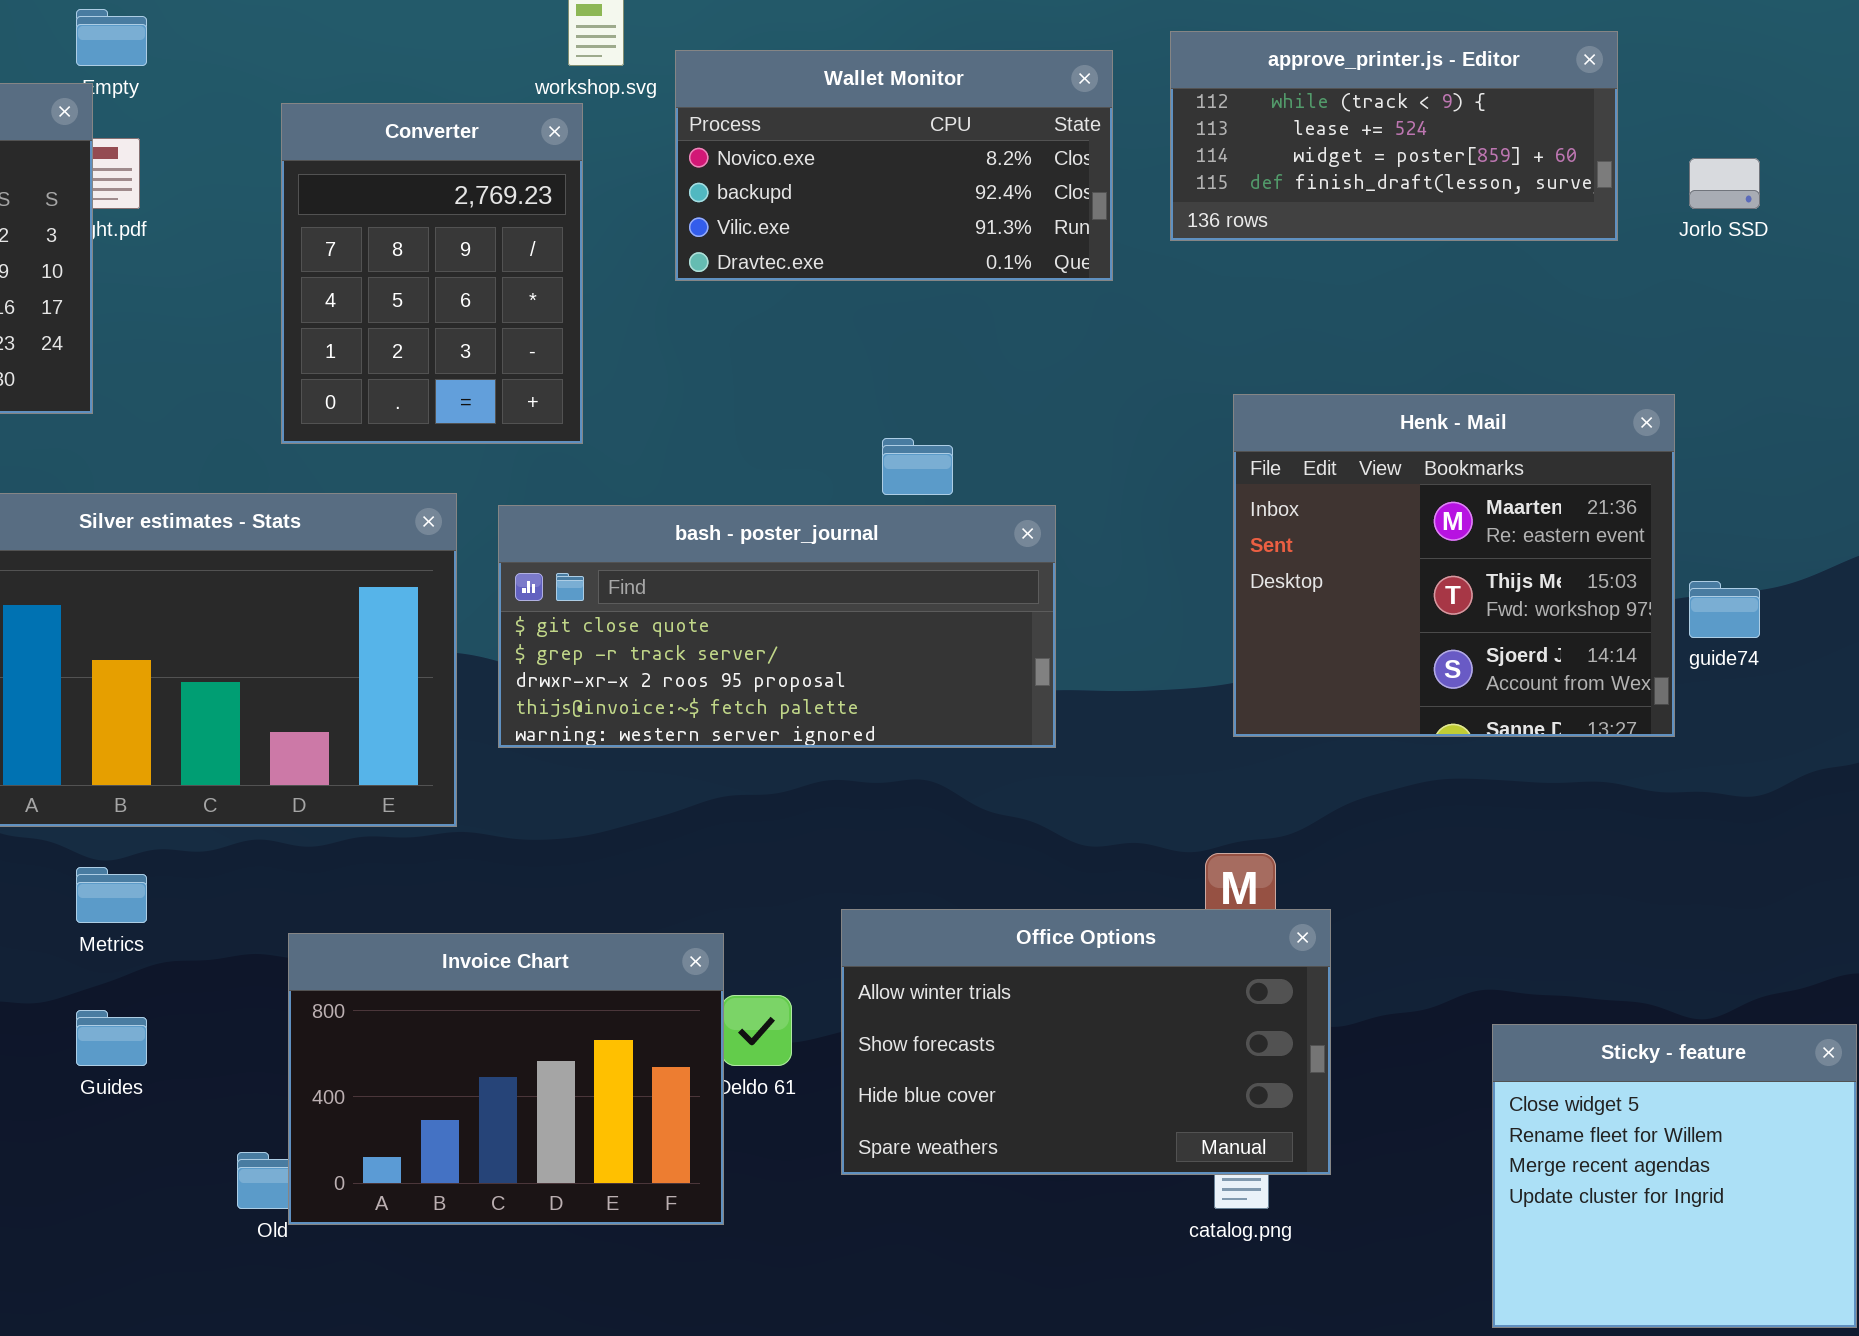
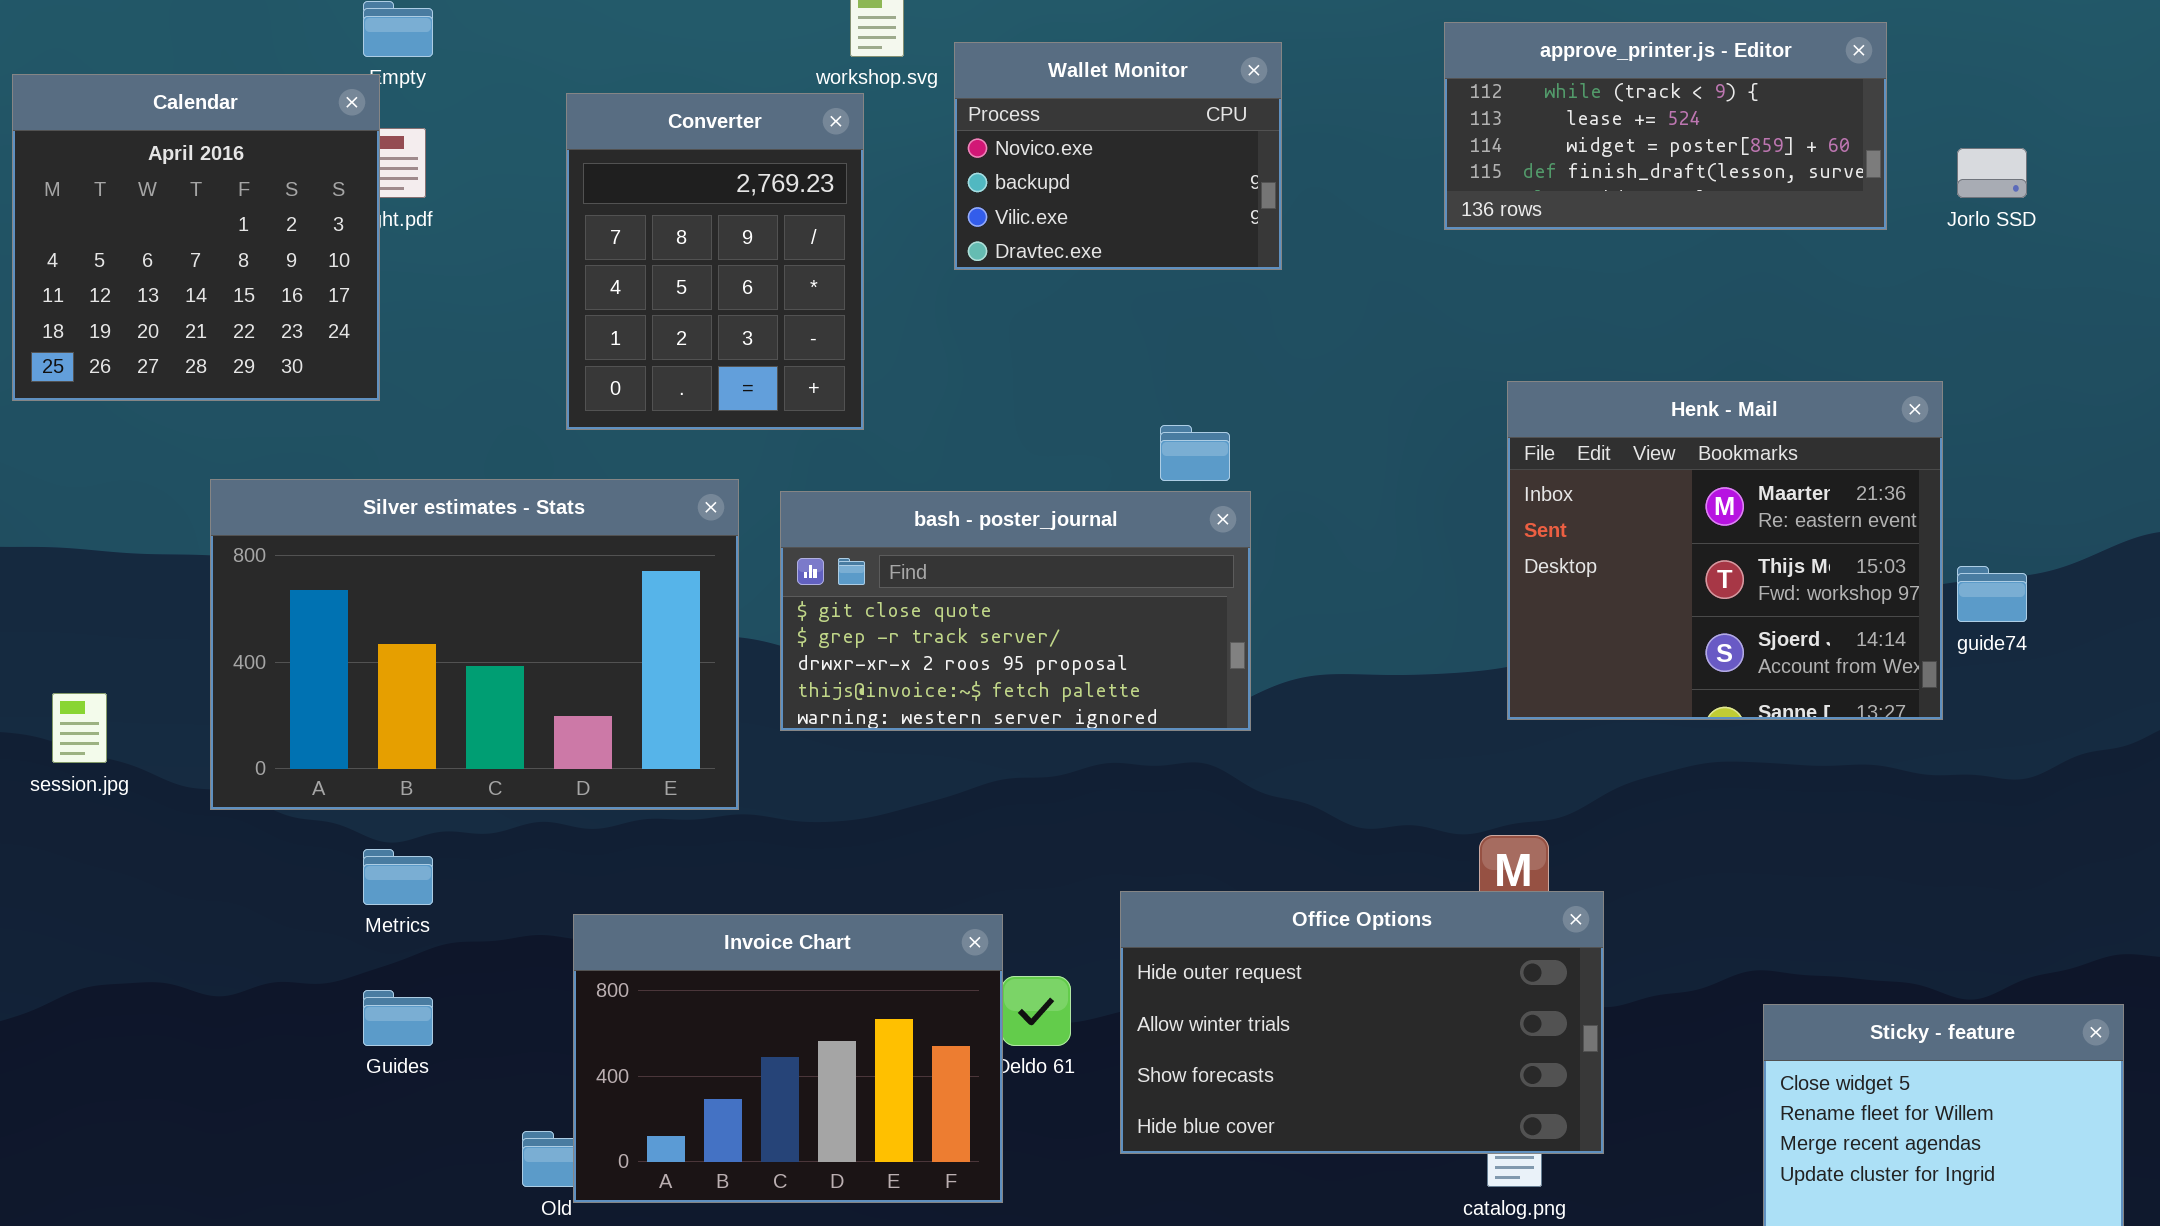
Wallet Monitor: [675,50,1113,281] -> [954,42,1282,270], resized
bash - poster_journal: [498,505,1056,748] -> [780,491,1251,731], resized
Office Options: [841,909,1331,1175] -> [1120,891,1604,1154], scrolled up 1 row

